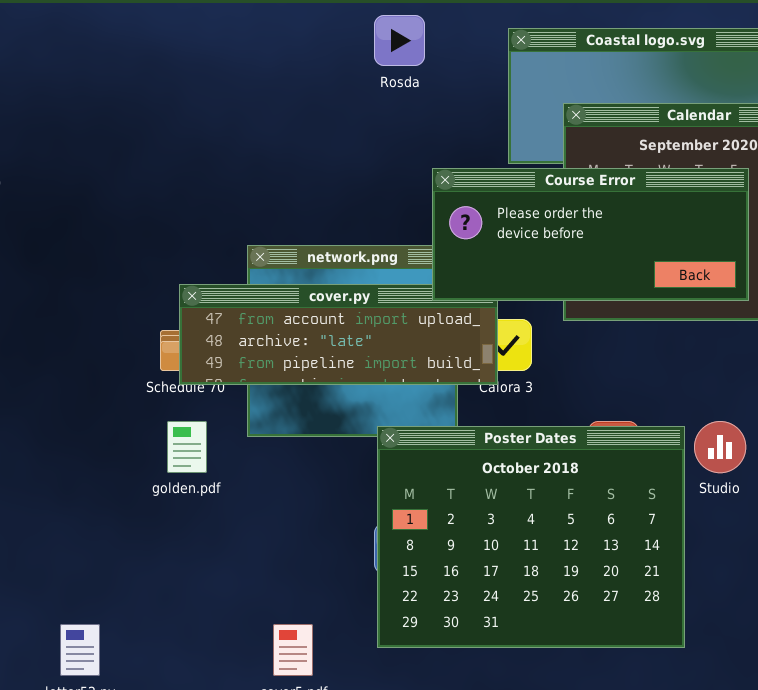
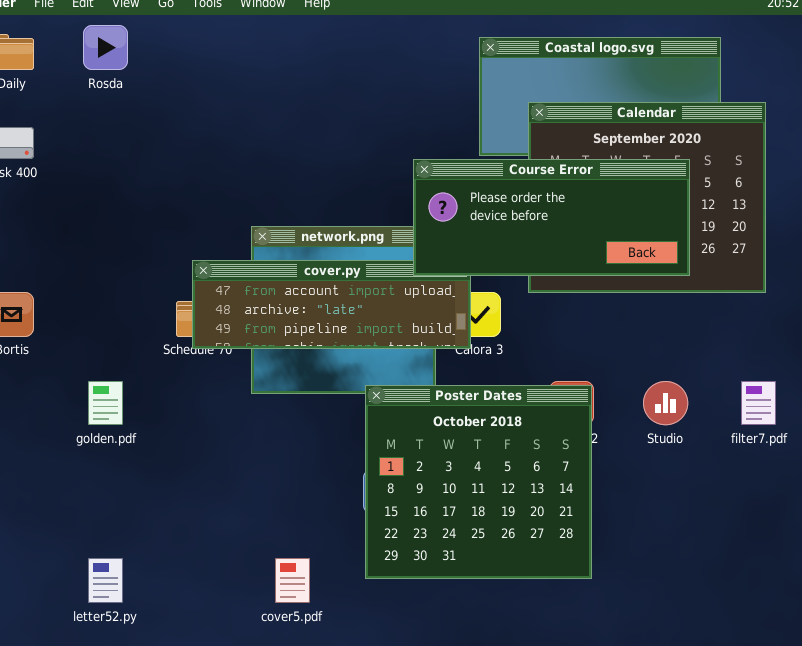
Rosda: [374,15,425,66] -> [83,25,128,70], moved
golden.pdf: [167,421,207,473] -> [88,381,123,425], moved
Poster Dates: [377,426,685,648] -> [365,385,592,579], resized

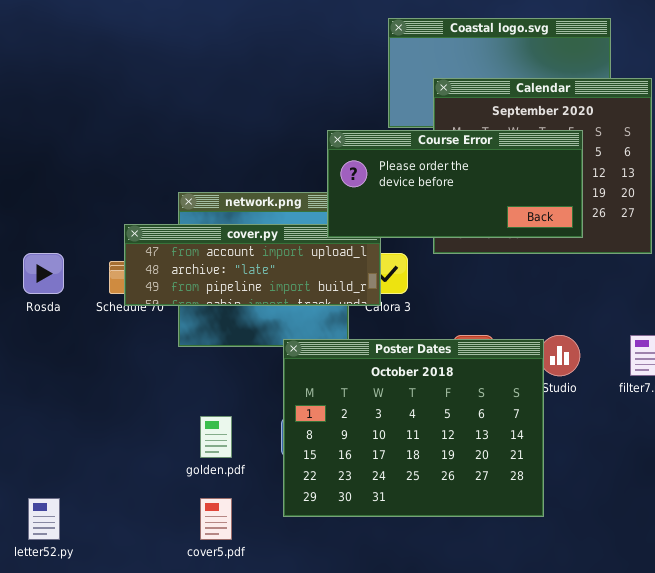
Rosda: [83,25,128,70] -> [23,253,64,294], moved
golden.pdf: [88,381,123,425] -> [200,416,232,458], moved
Poster Dates: [365,385,592,579] -> [283,339,544,517], resized

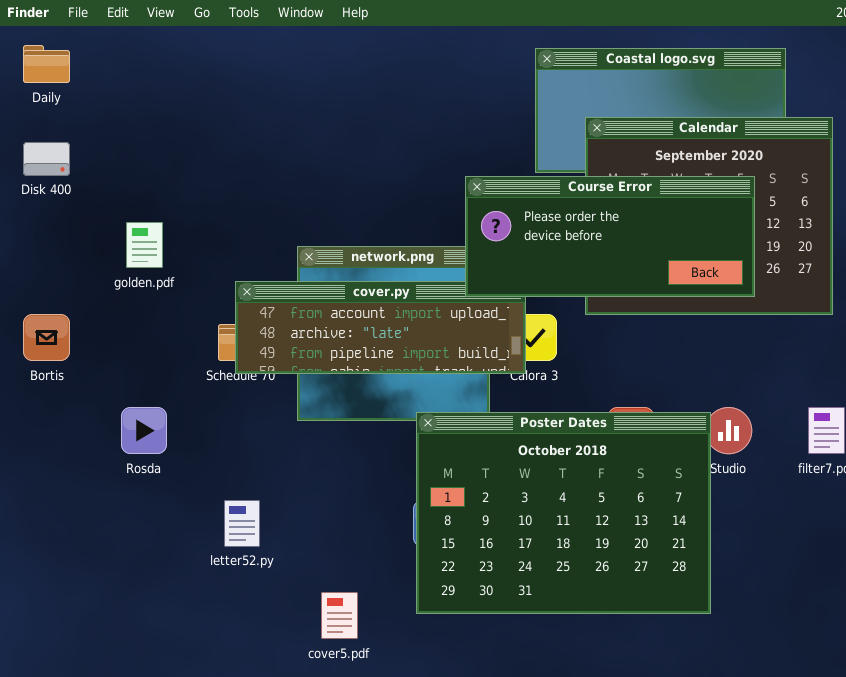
Rosda: [23,253,64,294] -> [121,407,167,454], moved
golden.pdf: [200,416,232,458] -> [126,222,163,268], moved
letter52.py: [28,498,60,540] -> [224,500,260,547], moved

